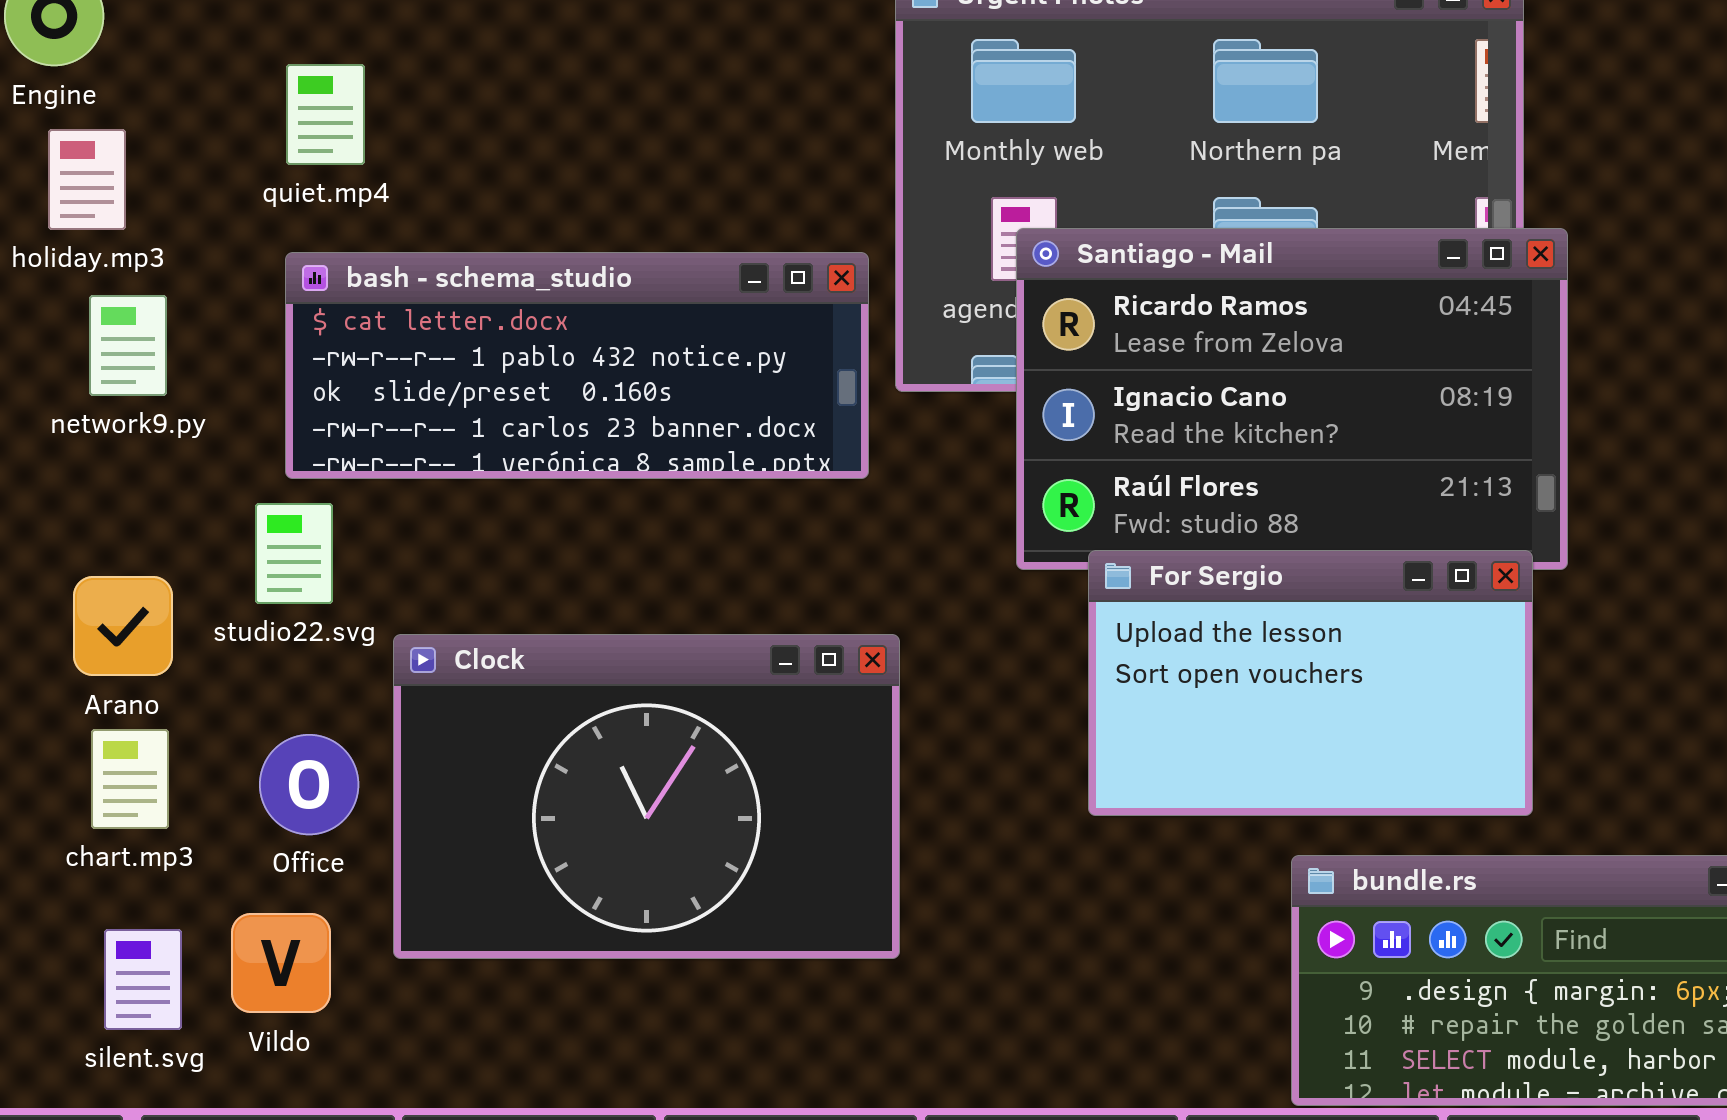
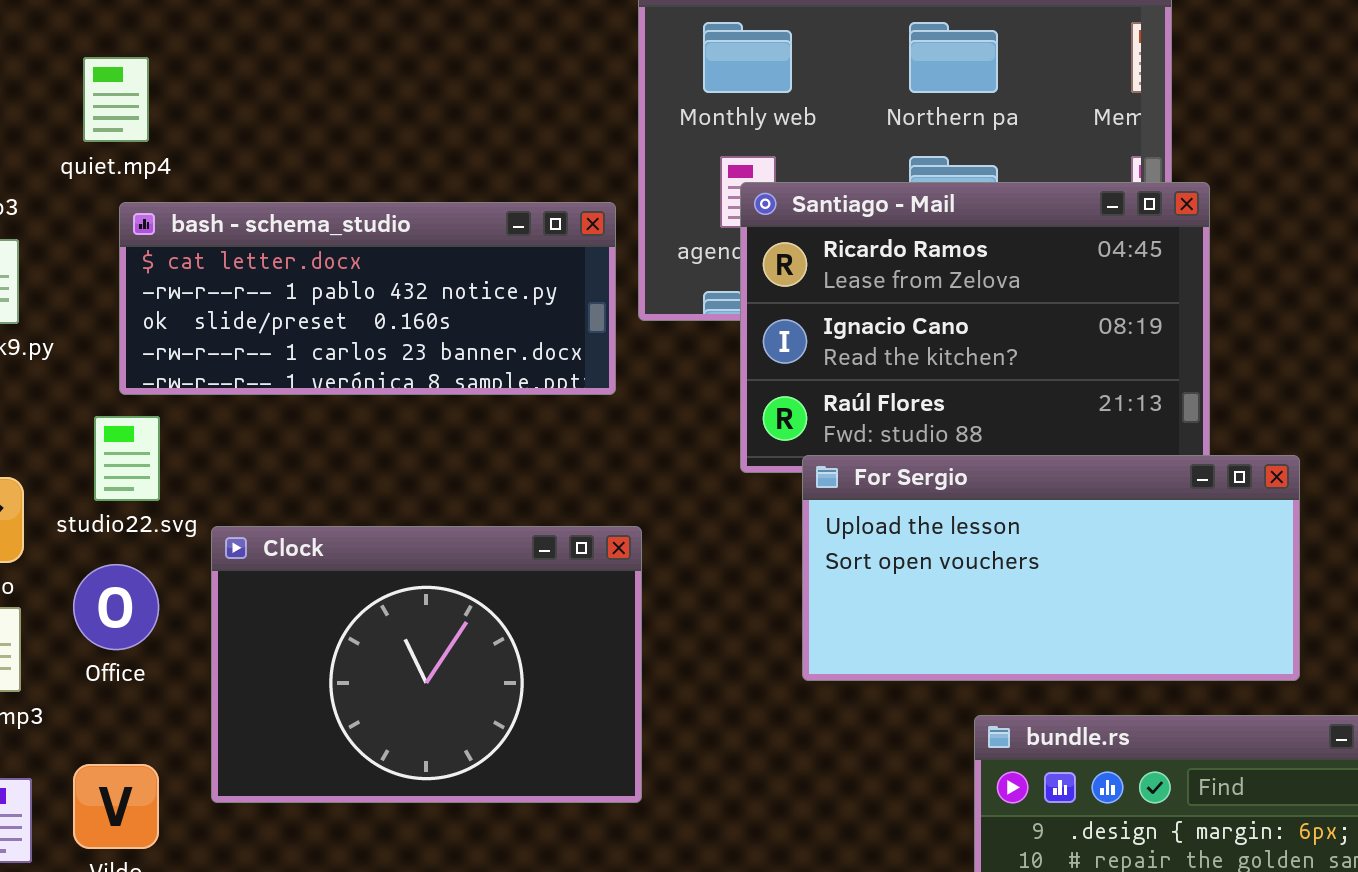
quiet.mp4: [286,64,365,165] -> [83,57,149,142], moved
For Sergio: [1088,550,1533,816] -> [802,455,1300,681], resized
Office: [259,734,359,835] -> [73,564,159,650], moved

